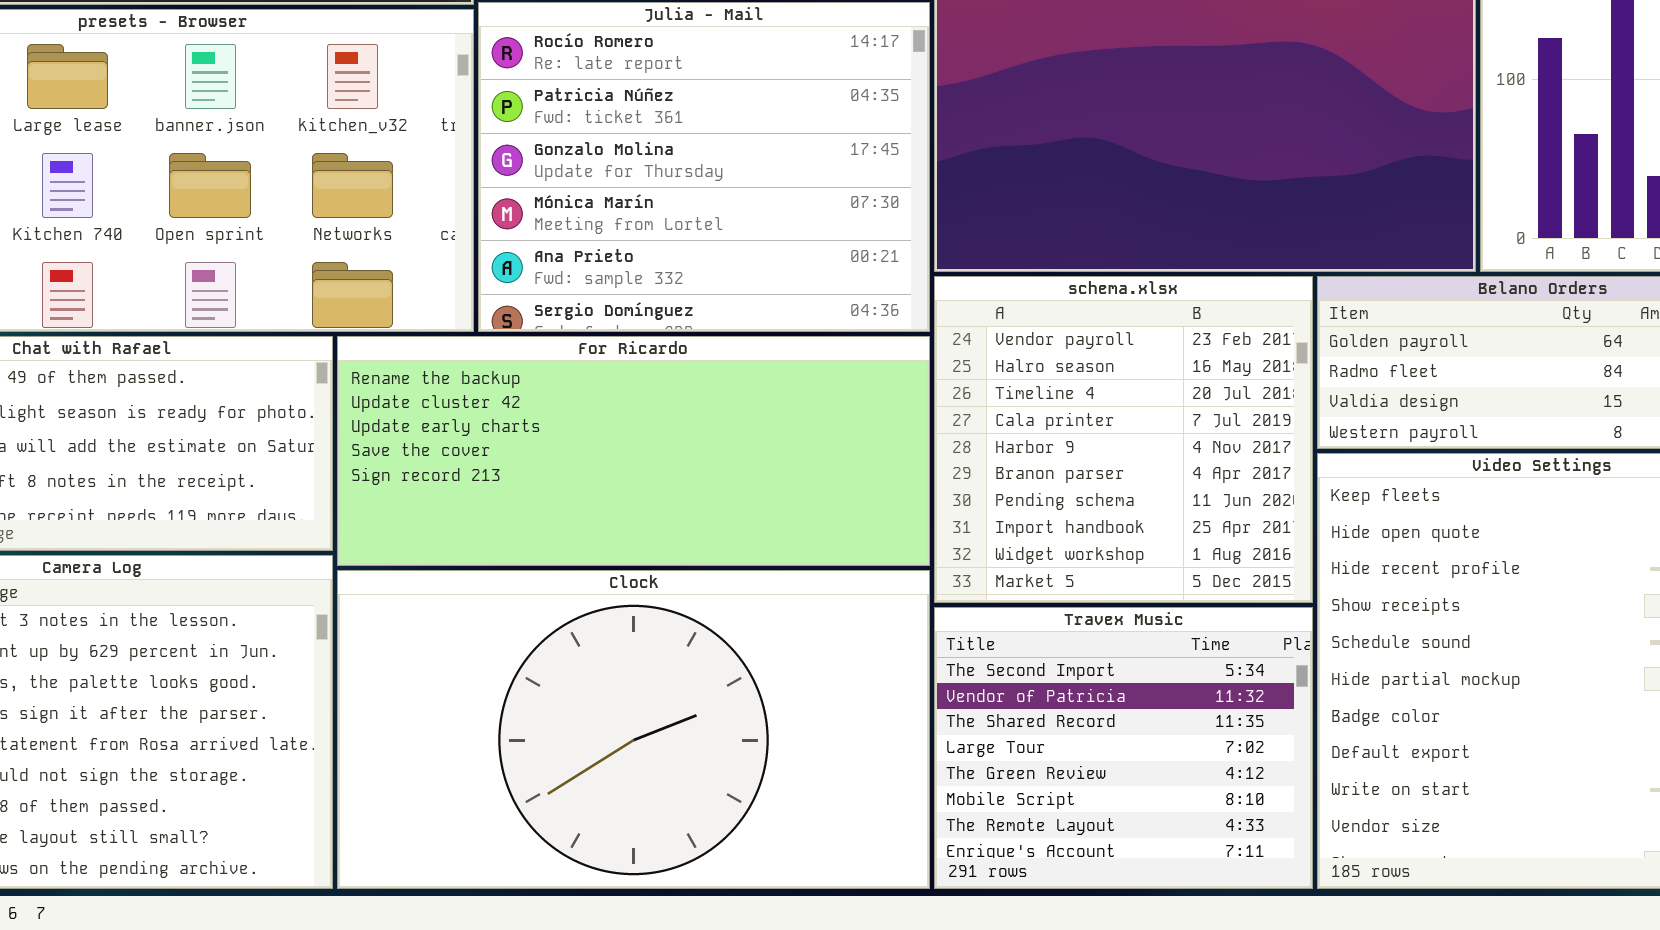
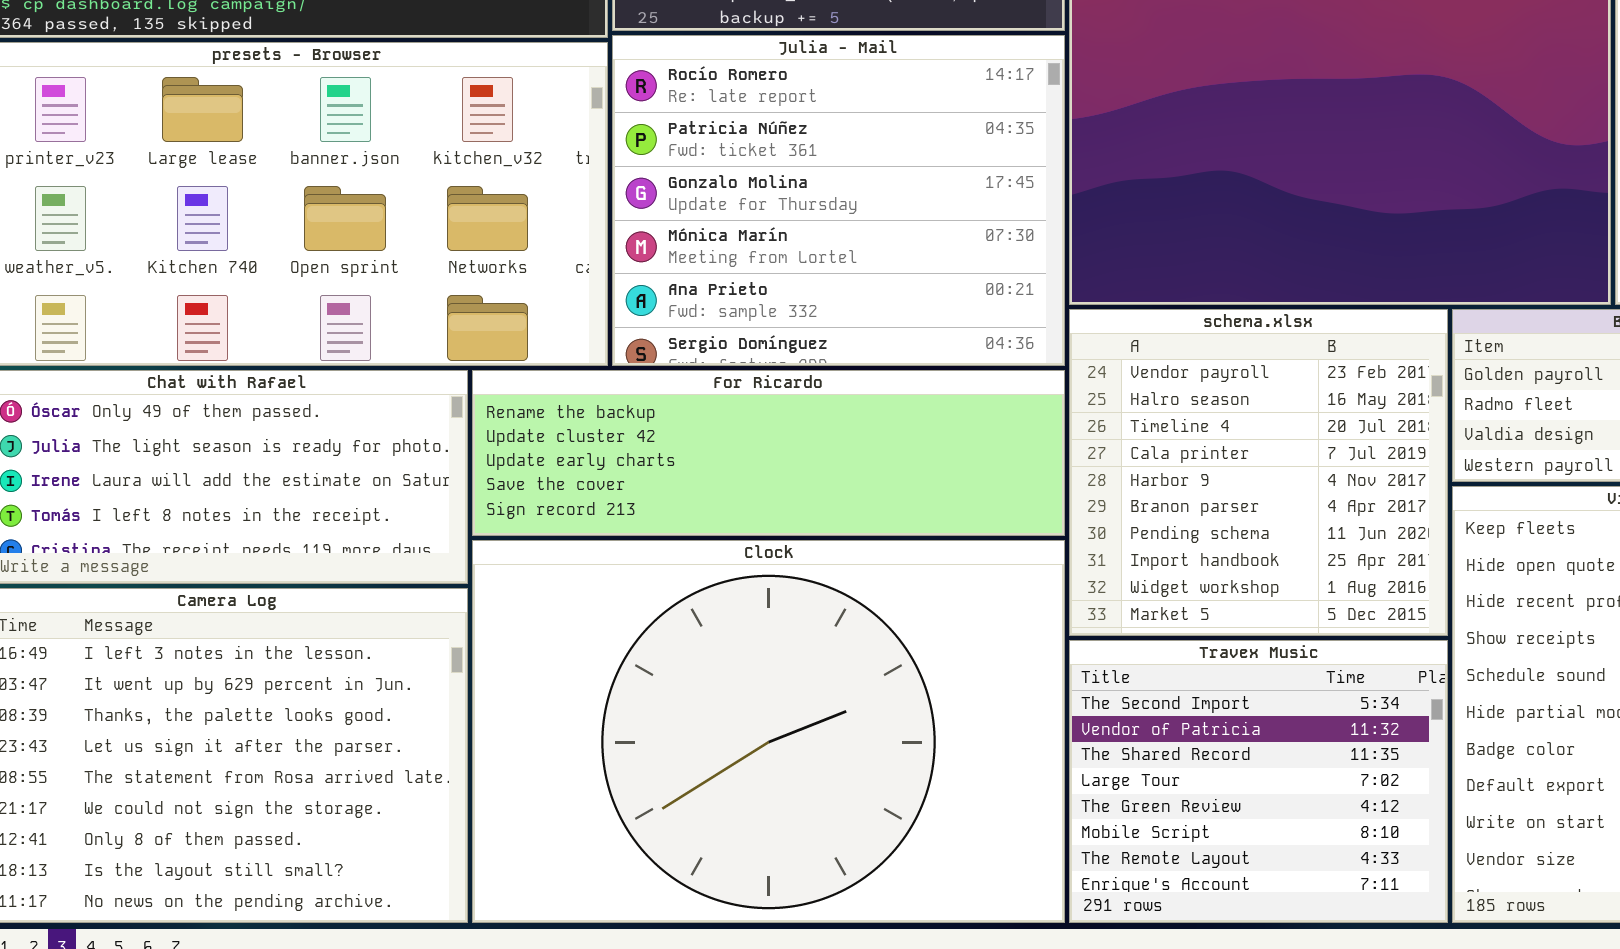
For Ricardo: [337,336,930,566] -> [472,370,1065,536], resized
Clock: [337,570,930,889] -> [472,540,1065,923], resized

